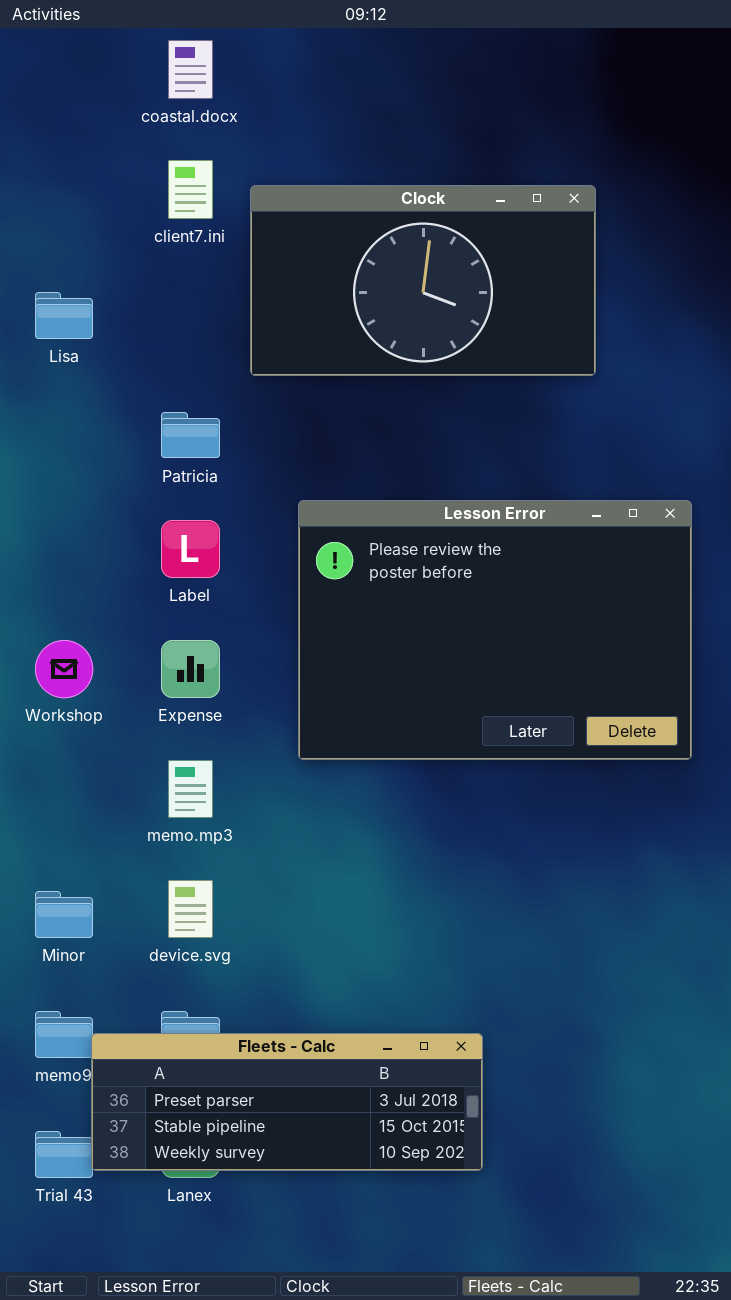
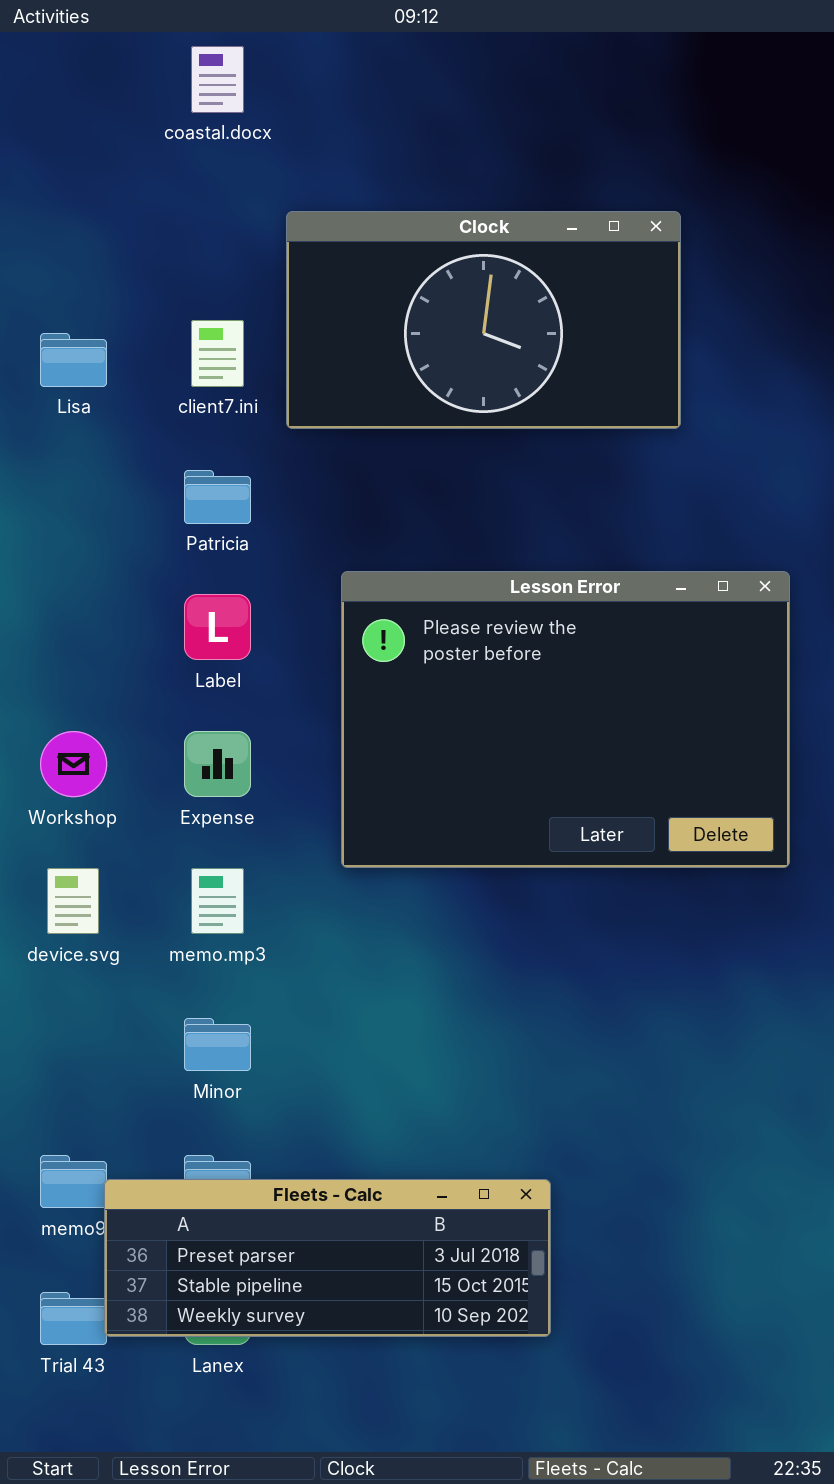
client7.ini: [168,160,213,219] -> [191,320,244,387], moved
device.svg: [168,880,213,938] -> [47,868,99,934], moved
Minor: [35,891,93,938] -> [184,1018,251,1071], moved

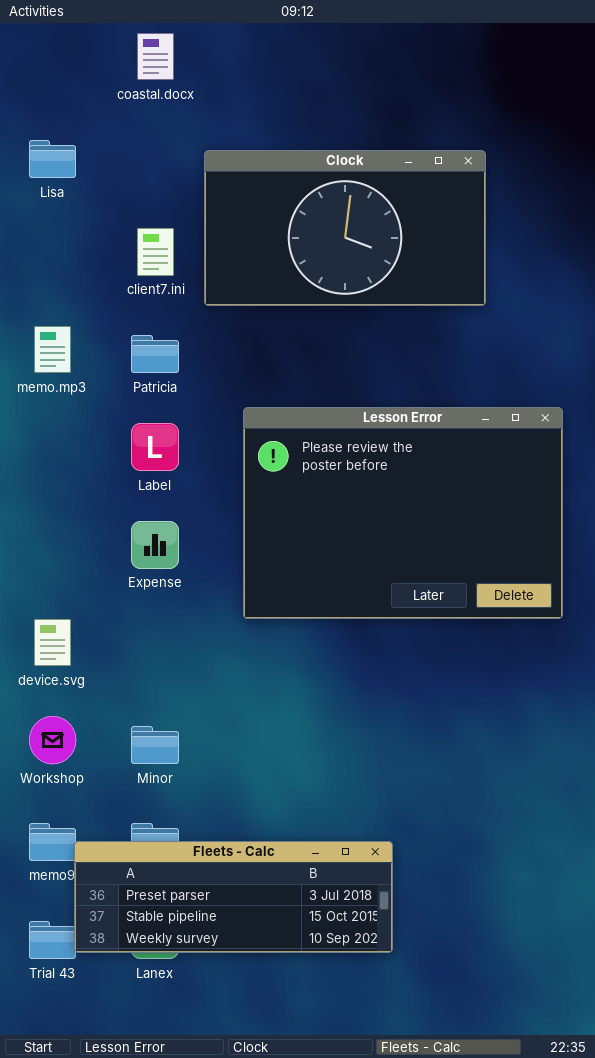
Lisa: [40,333,107,387] -> [29,140,76,178], moved
Workshop: [40,731,107,797] -> [29,716,76,764], moved
memo.mp3: [191,868,244,934] -> [34,326,71,373], moved

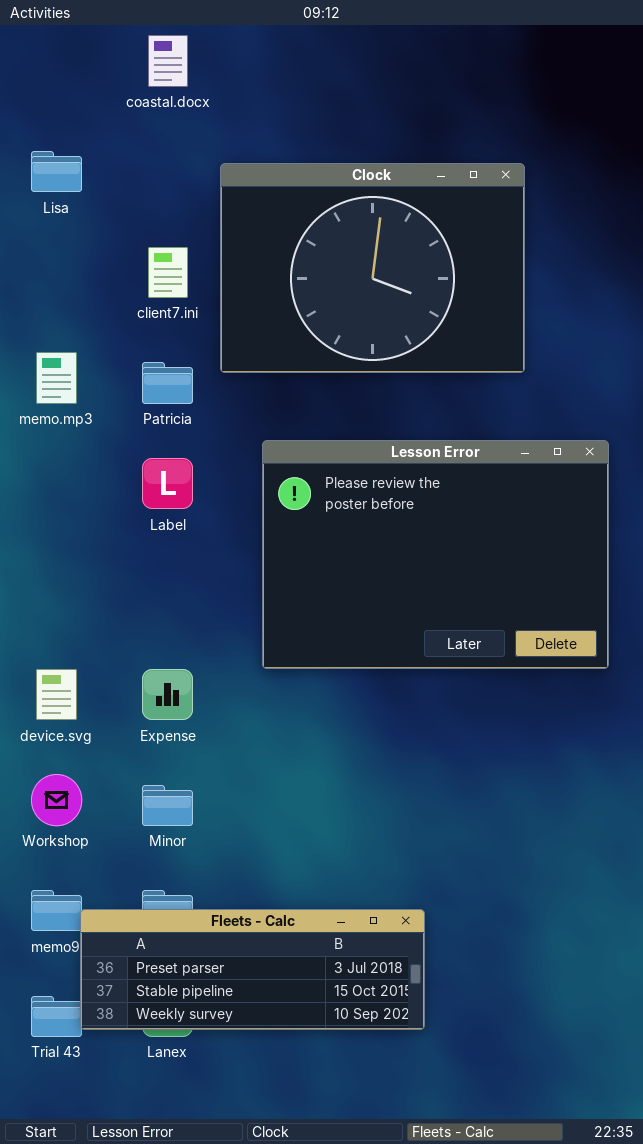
Clock: [204,150,486,306] -> [220,163,525,373], resized
Expense: [131,521,179,569] -> [142,669,193,720], moved

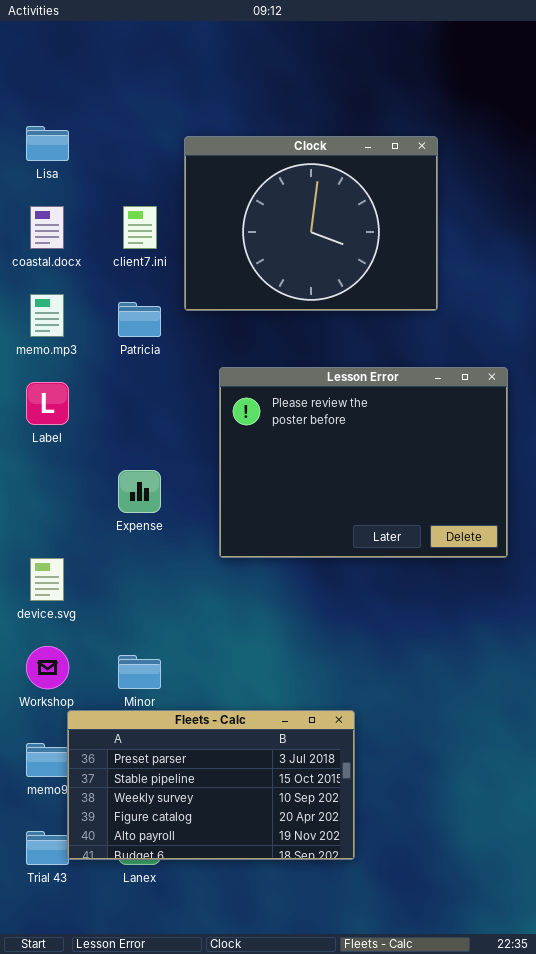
coastal.docx: [148,35,188,87] -> [30,206,64,249], moved
Label: [142,458,193,509] -> [26,382,69,425], moved
Expense: [142,669,193,720] -> [118,470,161,513], moved
Fleets - Calc: [80,909,425,1030] -> [67,710,355,860], resized

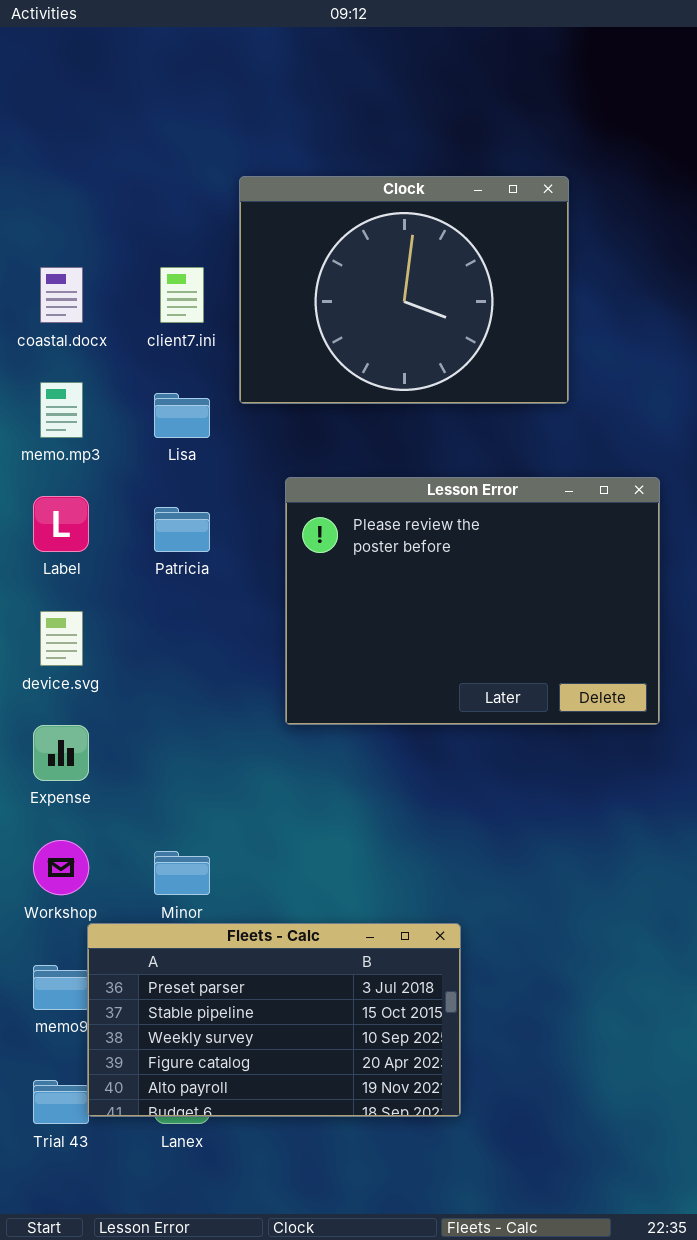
Lisa: [26,126,69,161] -> [154,393,210,438], moved
Patricia: [118,302,161,337] -> [154,507,210,552], moved
Expense: [118,470,161,513] -> [33,725,89,781], moved
device.svg: [30,558,64,601] -> [40,611,83,666], moved

